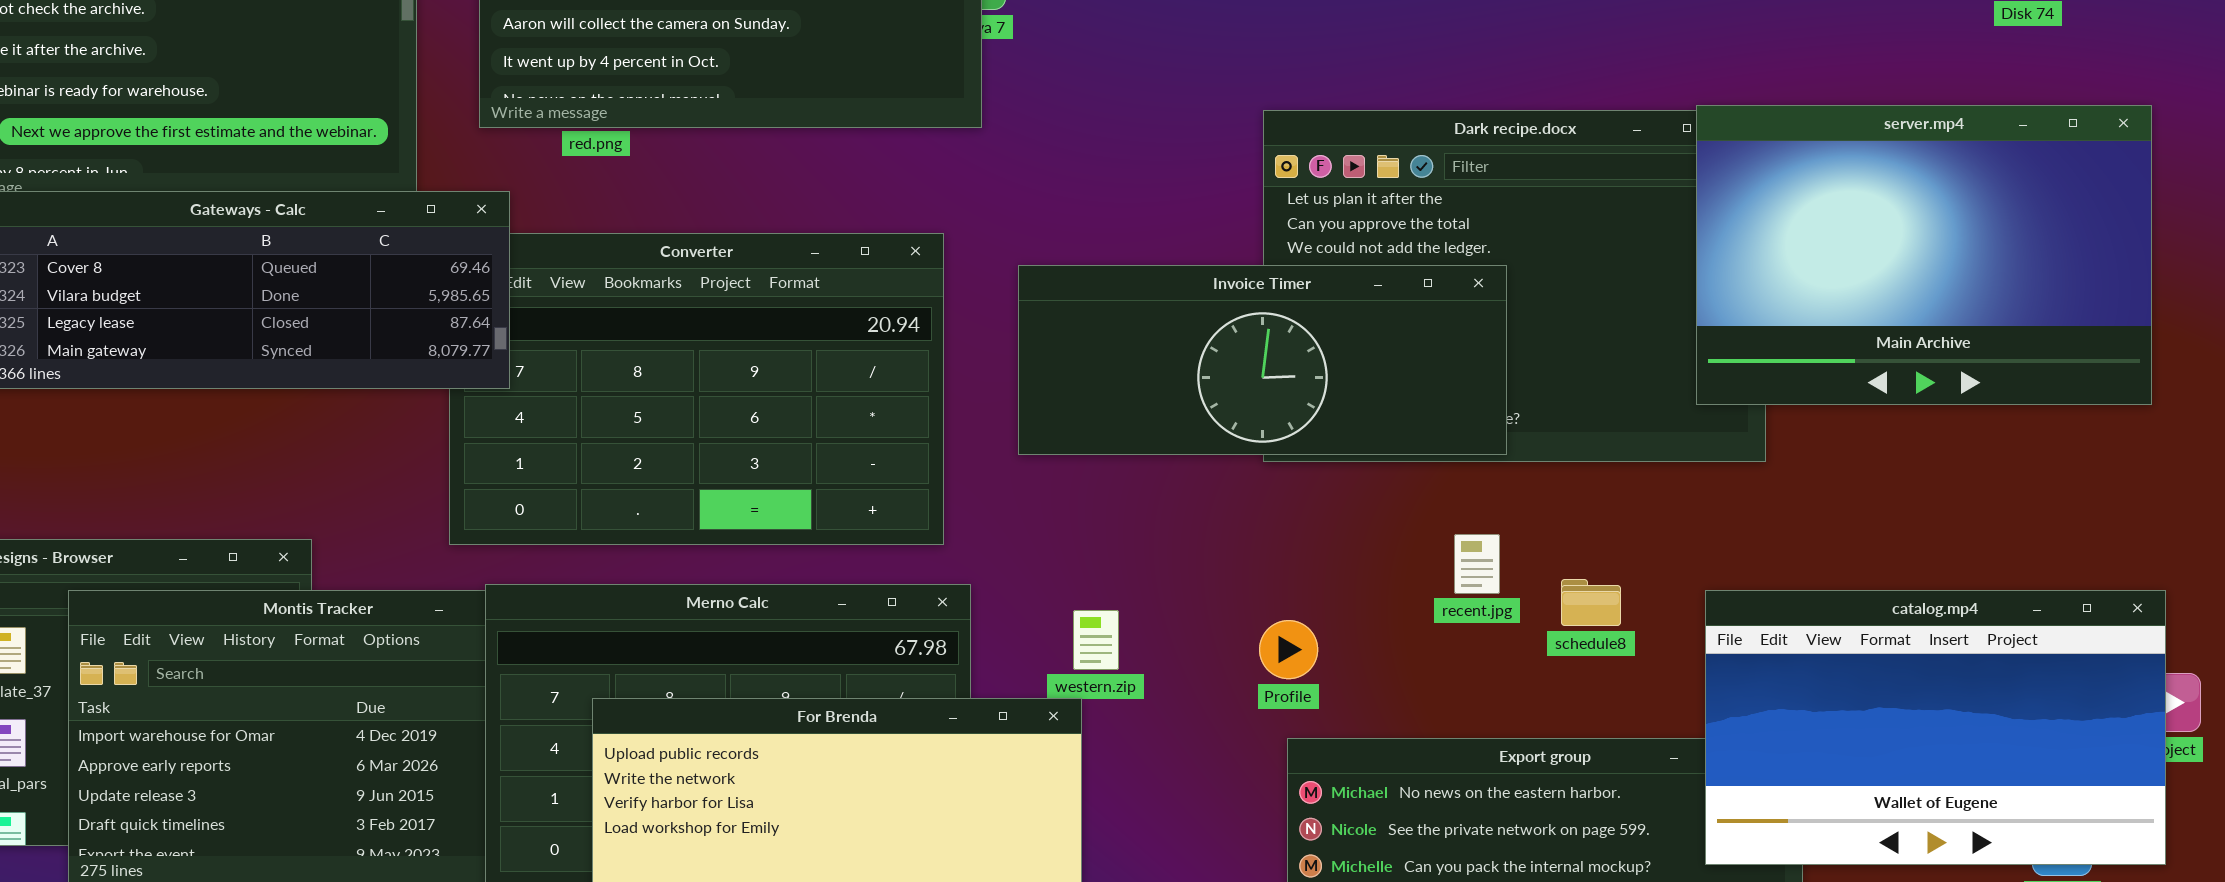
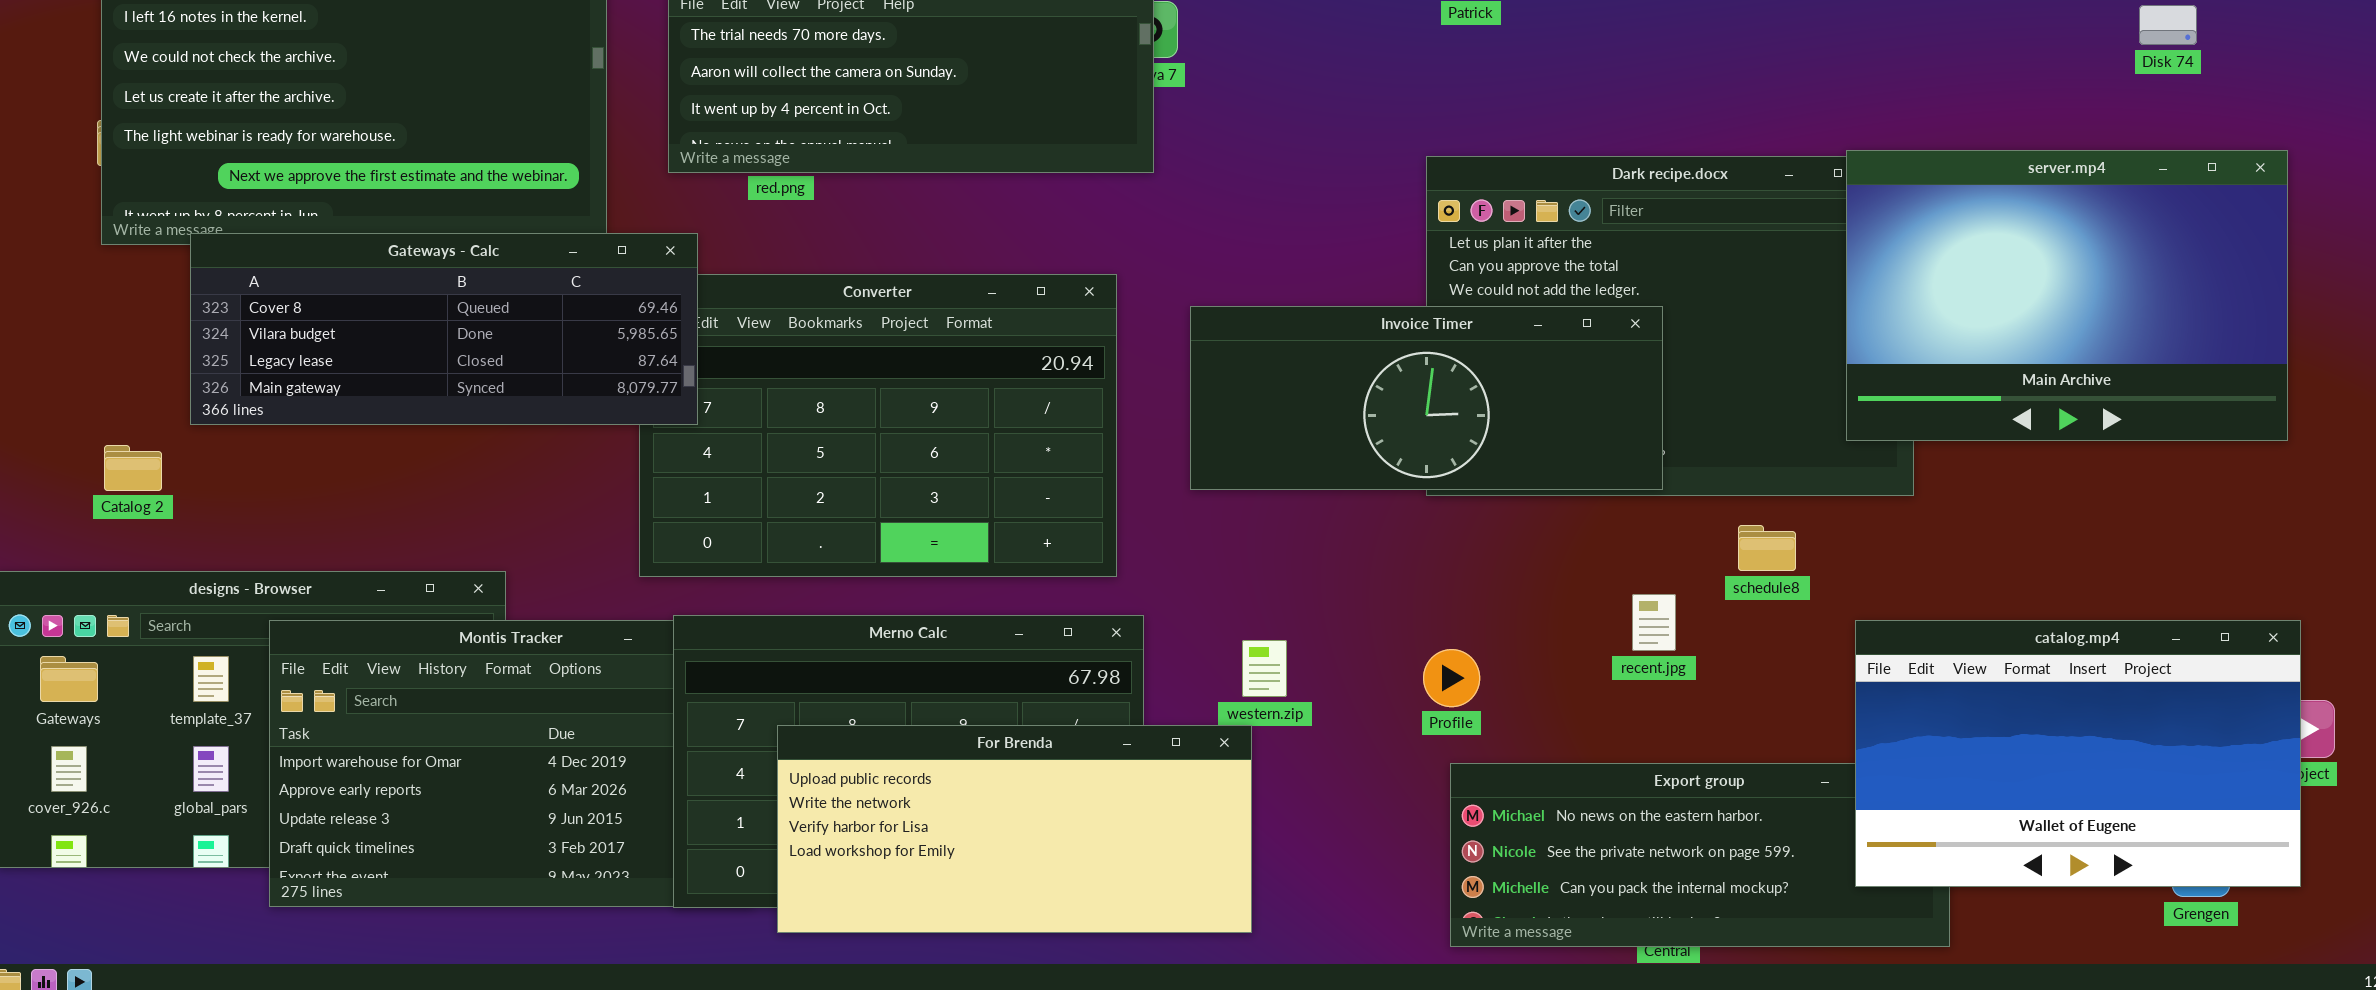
recent.jpg: [1454,534,1500,594] -> [1632,594,1676,651], moved
schedule8: [1561,579,1621,626] -> [1738,525,1796,571], moved

